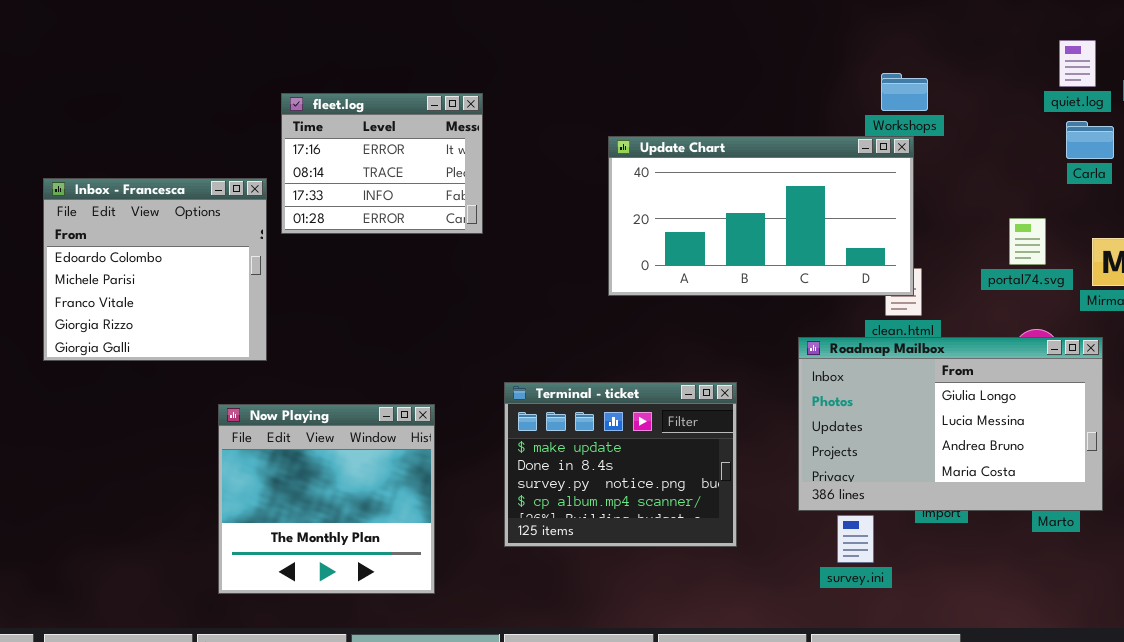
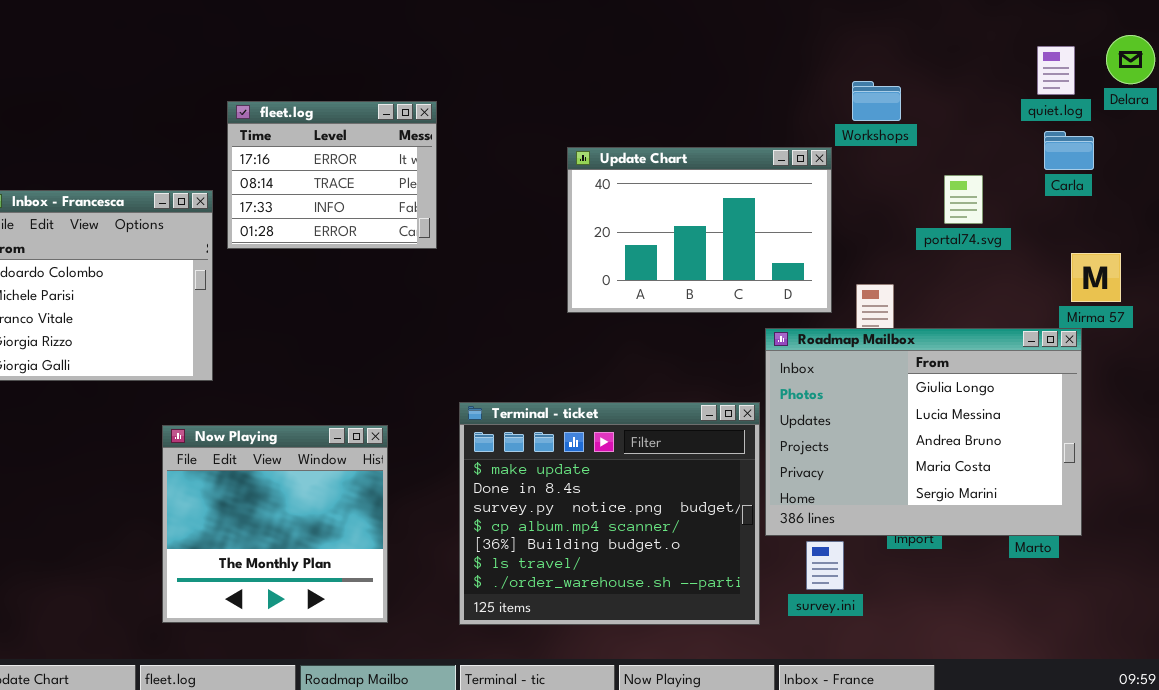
Update Chart: [608,136,914,296] -> [567,147,832,313], resized
portal74.svg: [1009,218,1046,265] -> [944,175,983,224], moved
Roadmap Mailbox: [798,337,1103,511] -> [765,328,1082,536], resized
Terminal - ticket: [504,382,737,547] -> [459,402,760,625], resized

